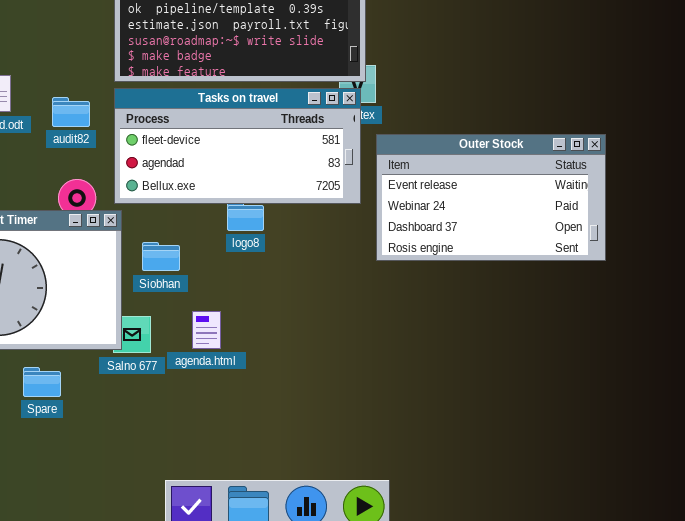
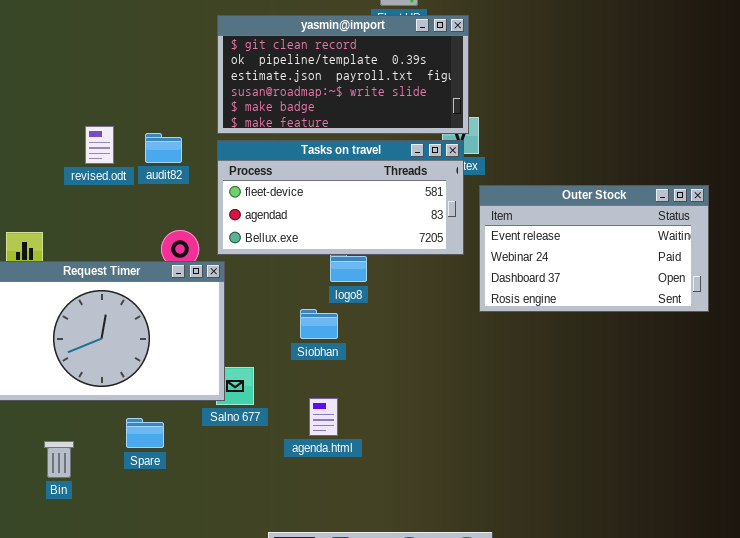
audit82: [52,97,90,127] -> [145,133,182,163], moved
Siobhan: [142,242,180,271] -> [300,309,338,339], moved
agenda.html: [192,311,221,349] -> [309,398,338,436], moved

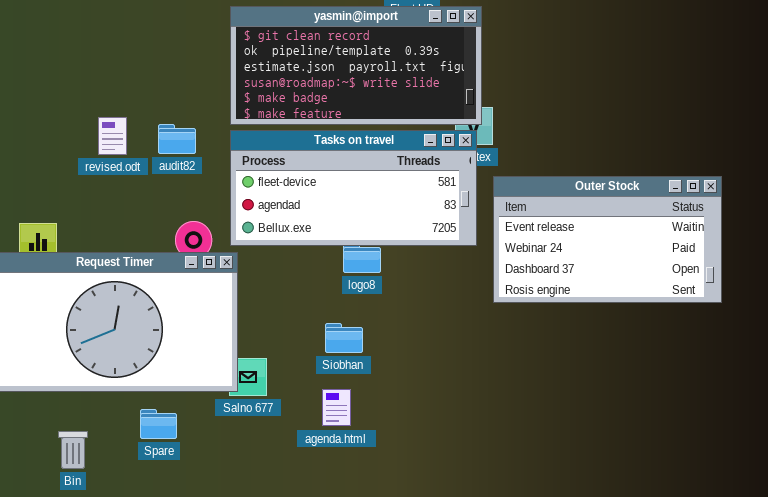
Siobhan: [300,309,338,339] -> [325,323,363,353], moved

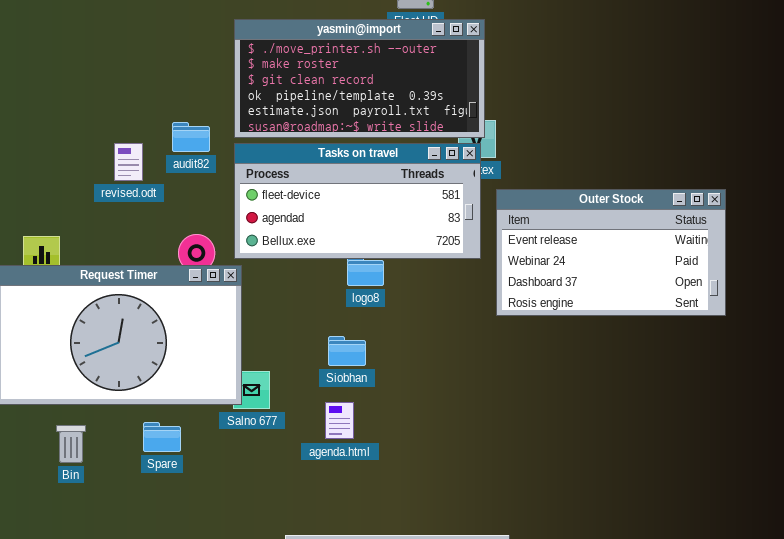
yasmin@import: [230,6,482,125] -> [234,19,485,138], scrolled up 2 rows
revised.odt: [98,117,127,155] -> [114,143,143,181], moved
audit82: [158,124,196,154] -> [172,122,210,152], moved
Bin: [58,431,88,469] -> [56,425,86,463], moved

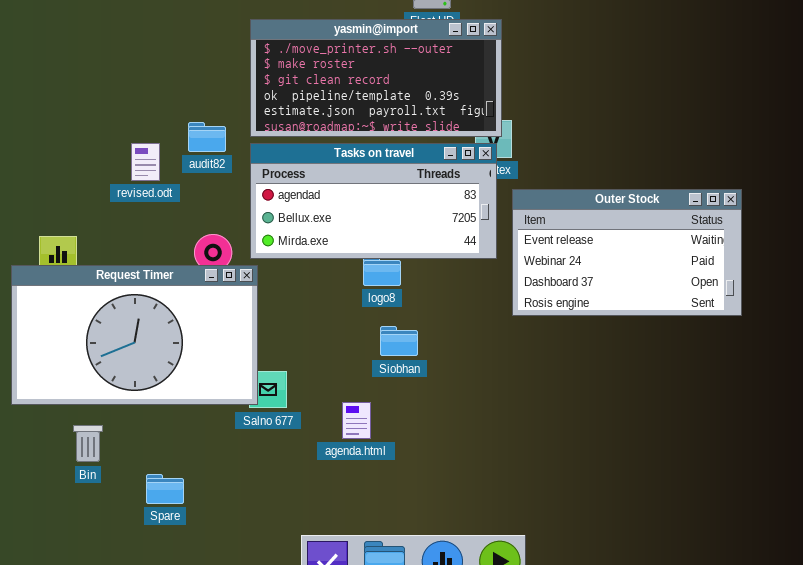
Tasks on travel: [234,143,481,259] -> [250,143,497,259], scrolled down 1 row
Siobhan: [328,336,366,366] -> [380,326,418,356], moved
Spare: [143,422,181,452] -> [146,474,184,504], moved

